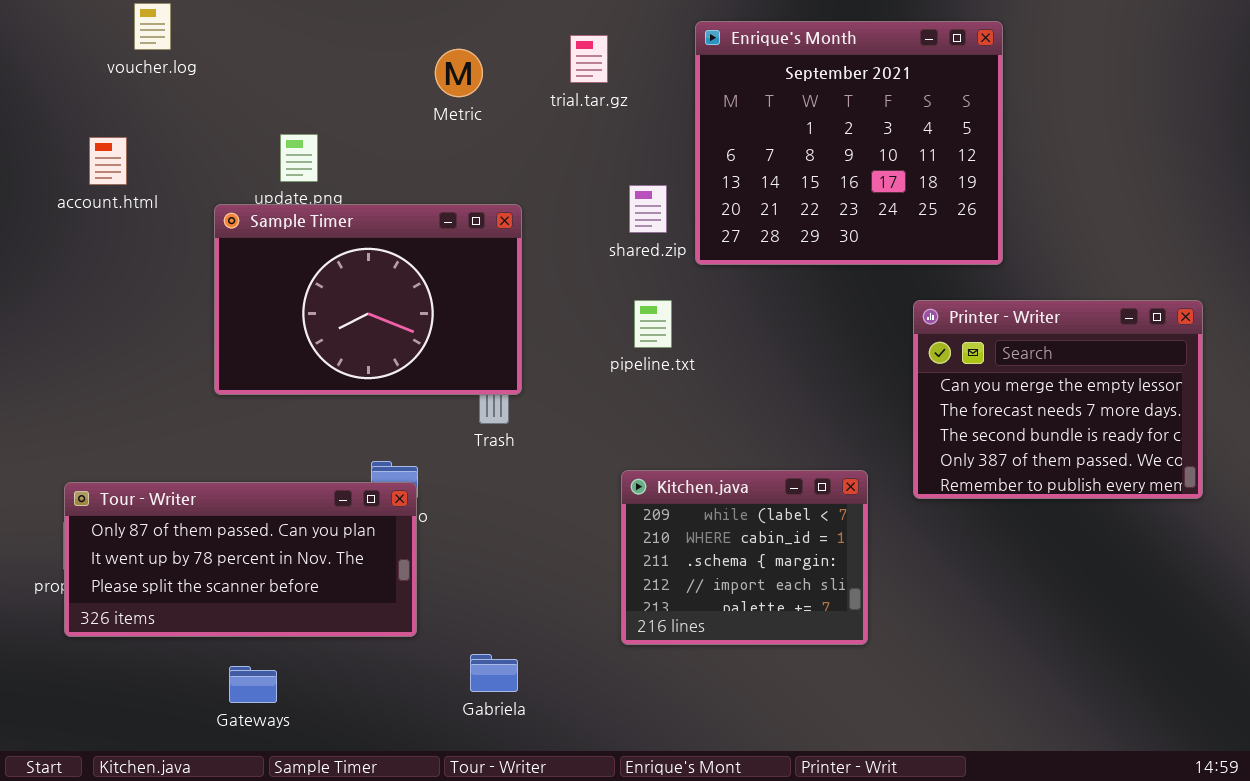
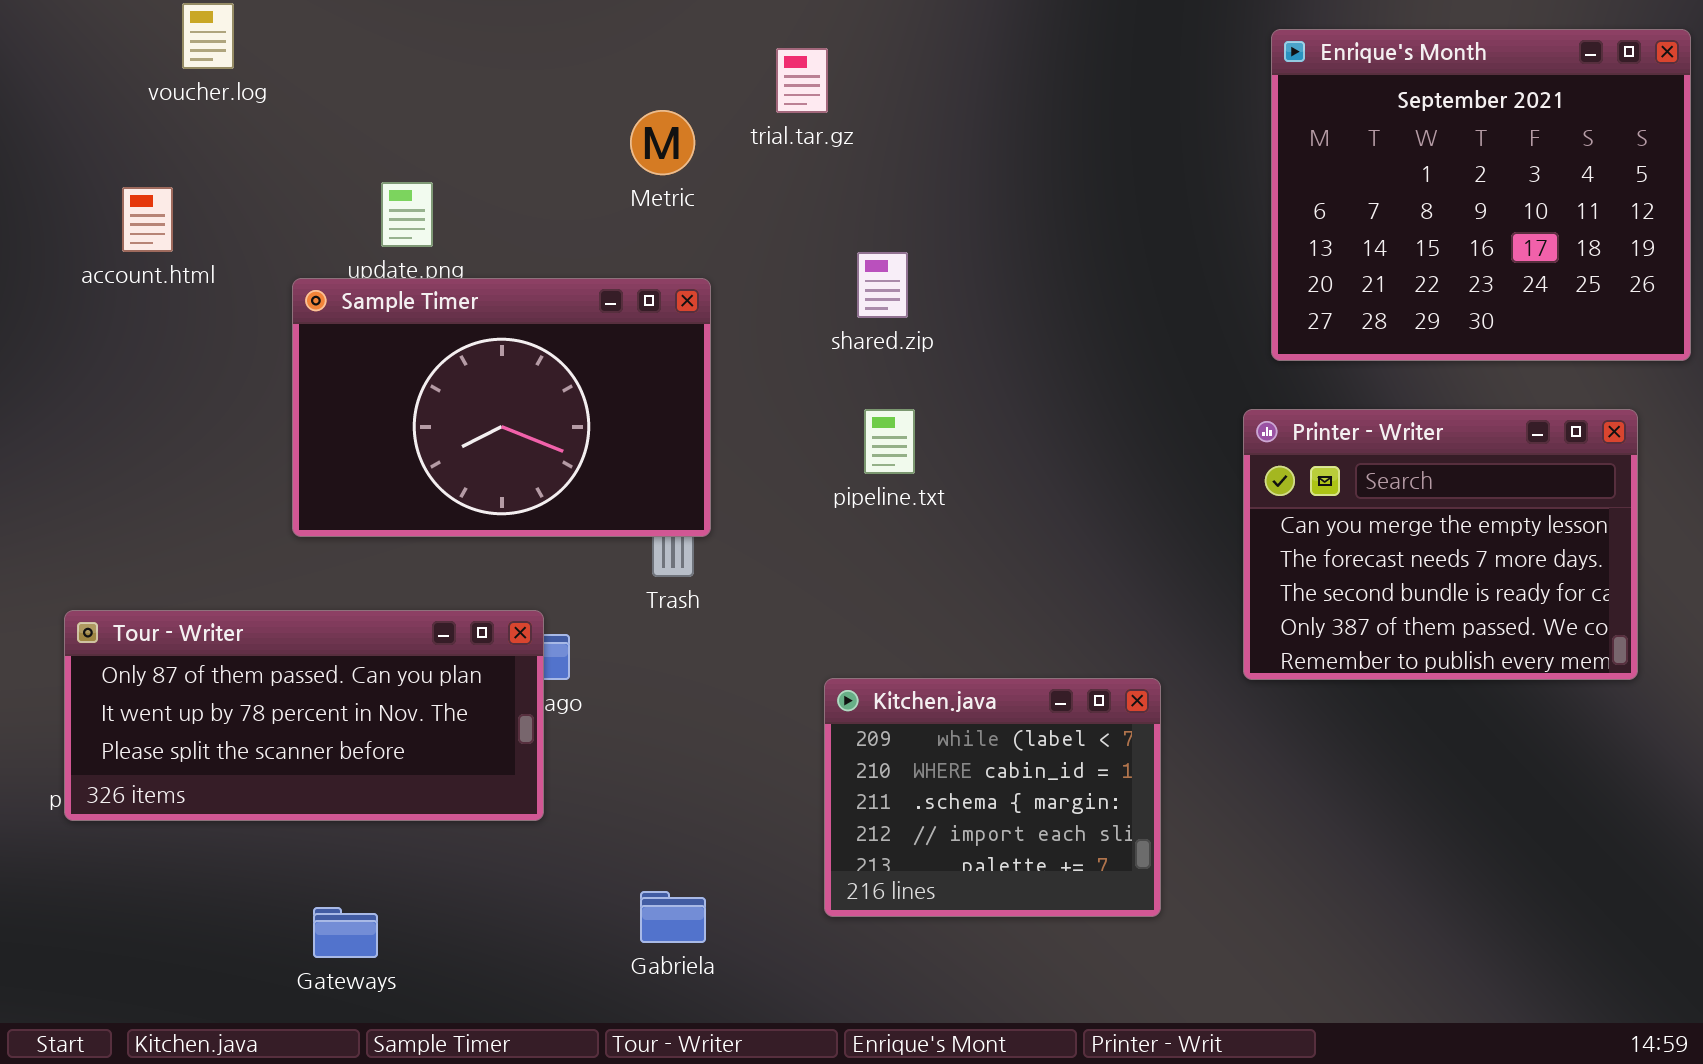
Enrique's Month: [695,21,1003,265] -> [1271,29,1691,361], moved
Metric: [435,49,483,97] -> [630,110,695,175], moved
Kitchen.java: [621,470,868,645] -> [824,678,1161,917], moved
Tour - Writer: [64,482,417,637] -> [64,610,544,821], moved

